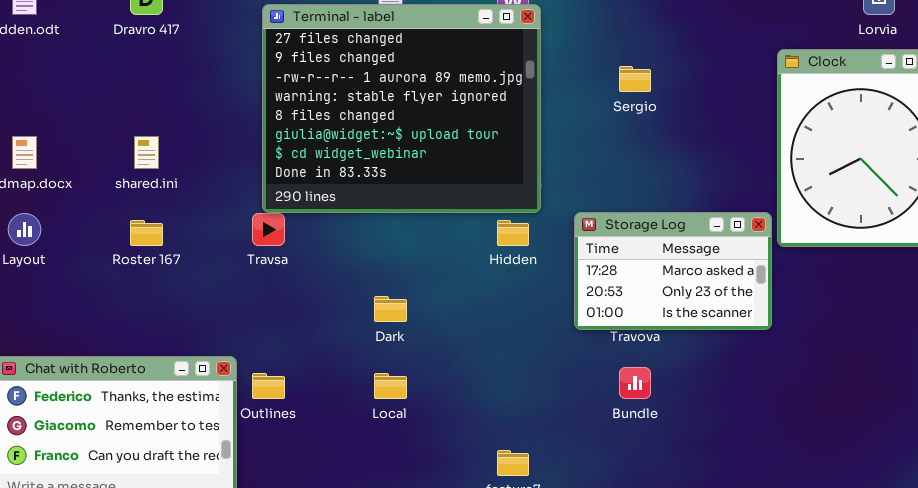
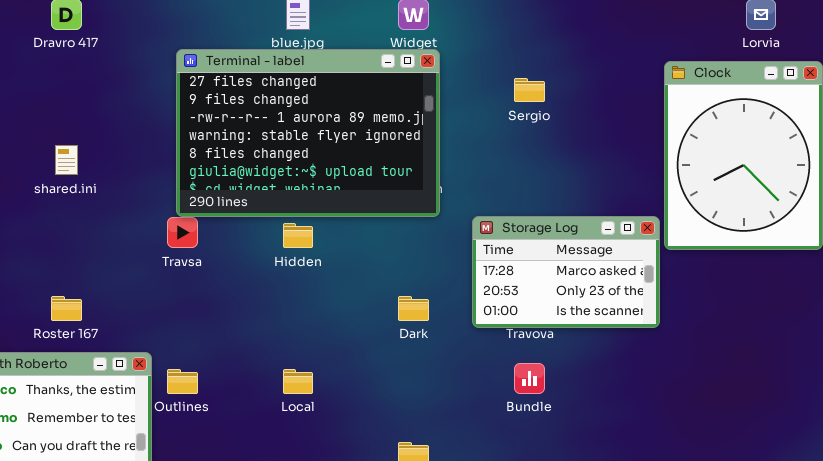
Terminal - label: [262,4,541,213] -> [176,49,440,217], resized
Roster 167: [130,220,163,246] -> [51,296,82,321], moved
Hidden: [497,220,529,246] -> [283,223,313,248], moved
Dark: [374,296,407,322] -> [398,296,429,321], moved

